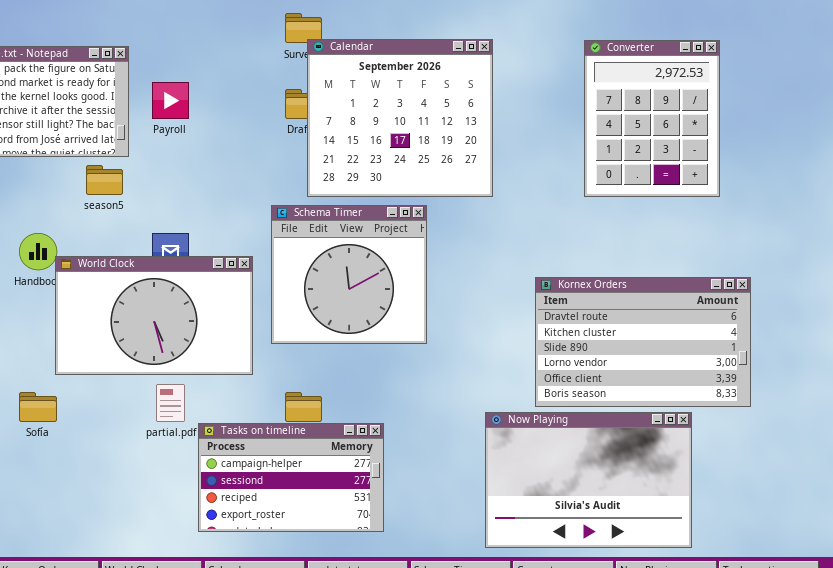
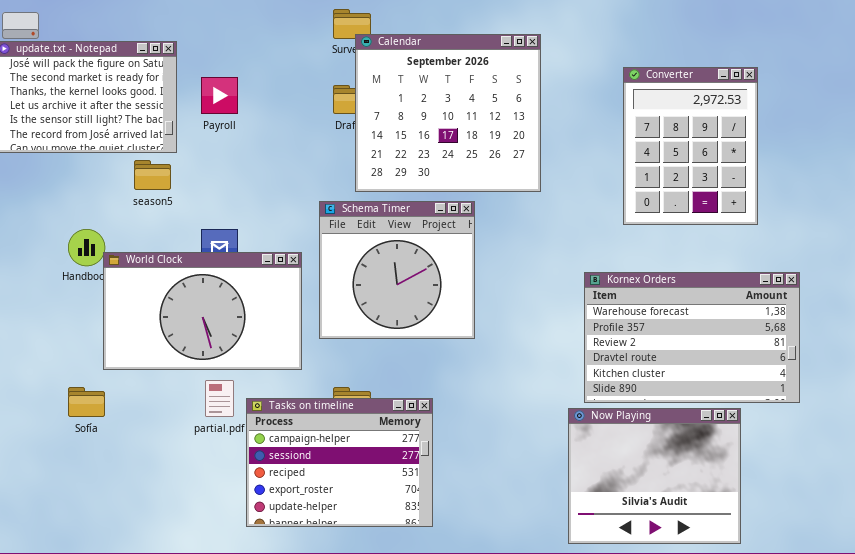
Converter: [584,40,720,197] -> [623,67,758,225], moved
Kornex Orders: [535,277,751,407] -> [584,272,800,403], scrolled up 3 rows
Now Playing: [485,412,692,548] -> [568,408,741,544], resized
Tasks on timeline: [198,423,384,532] -> [246,398,433,527], resized

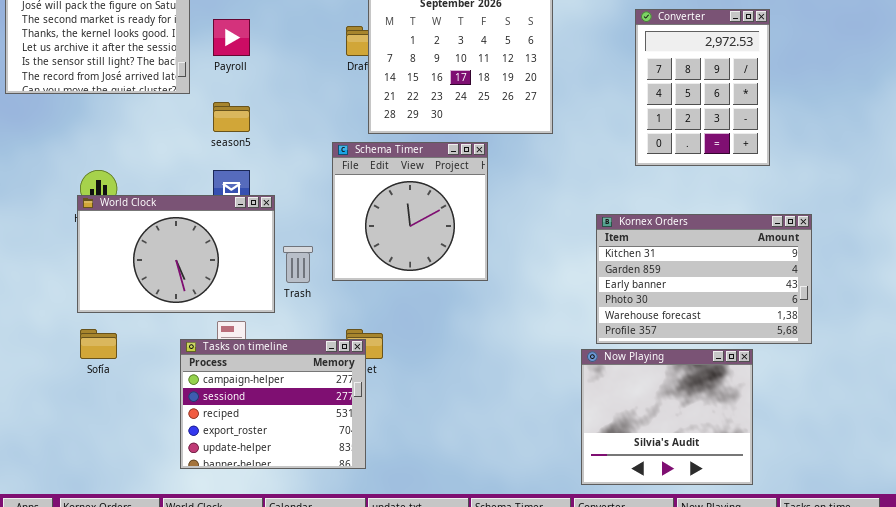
season5: [134,160,171,190] -> [213,102,250,132], moved
World Clock: [103,252,302,370] -> [77,195,275,313], moved
Kornex Orders: [584,272,800,403] -> [596,214,812,344], scrolled up 4 rows
Tasks on timeline: [246,398,433,527] -> [180,339,366,469], moved

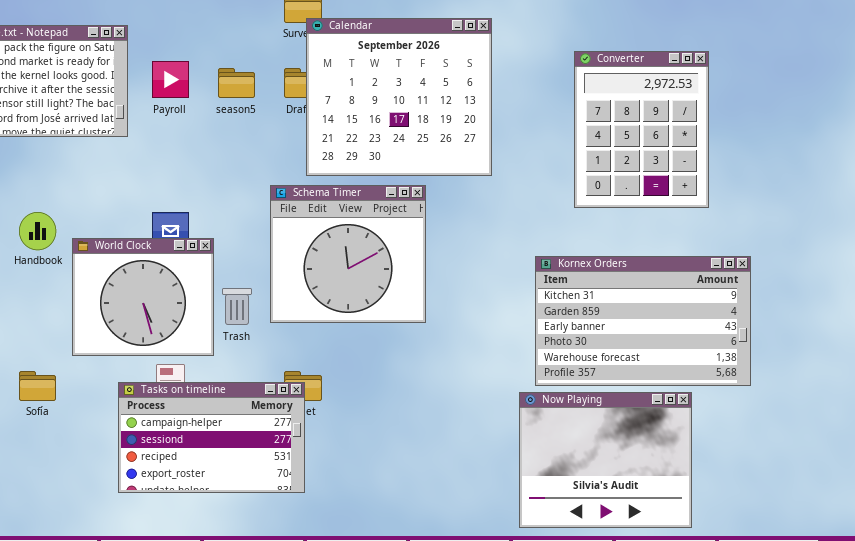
season5: [213,102,250,132] -> [218,68,255,98], moved
World Clock: [77,195,275,313] -> [72,238,214,356], resized
Tasks on timeline: [180,339,366,469] -> [118,382,305,493], resized

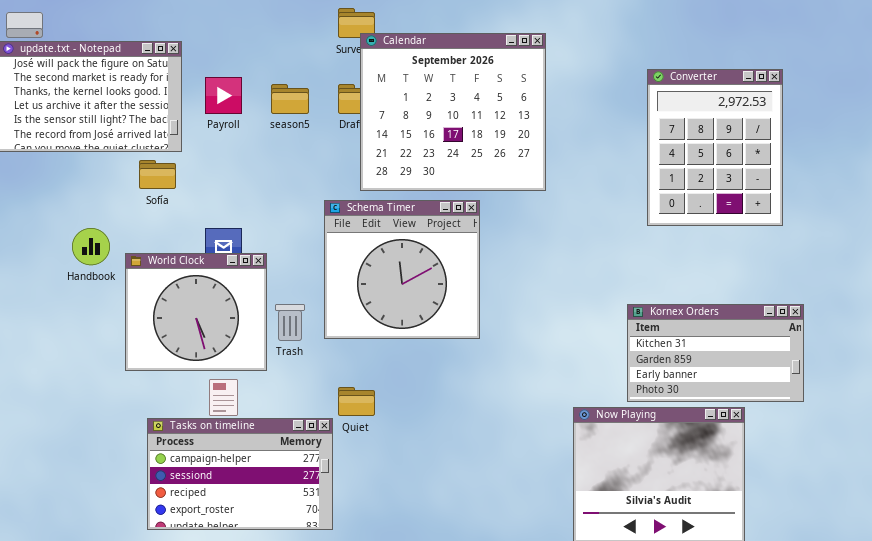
Converter: [574,51,709,208] -> [647,69,783,226], moved
Kornex Orders: [535,256,751,386] -> [627,304,804,402], resized
Sofía: [19,371,56,401] -> [139,160,176,189], moved
Tasks on timeline: [118,382,305,493] -> [147,418,333,530], moved

